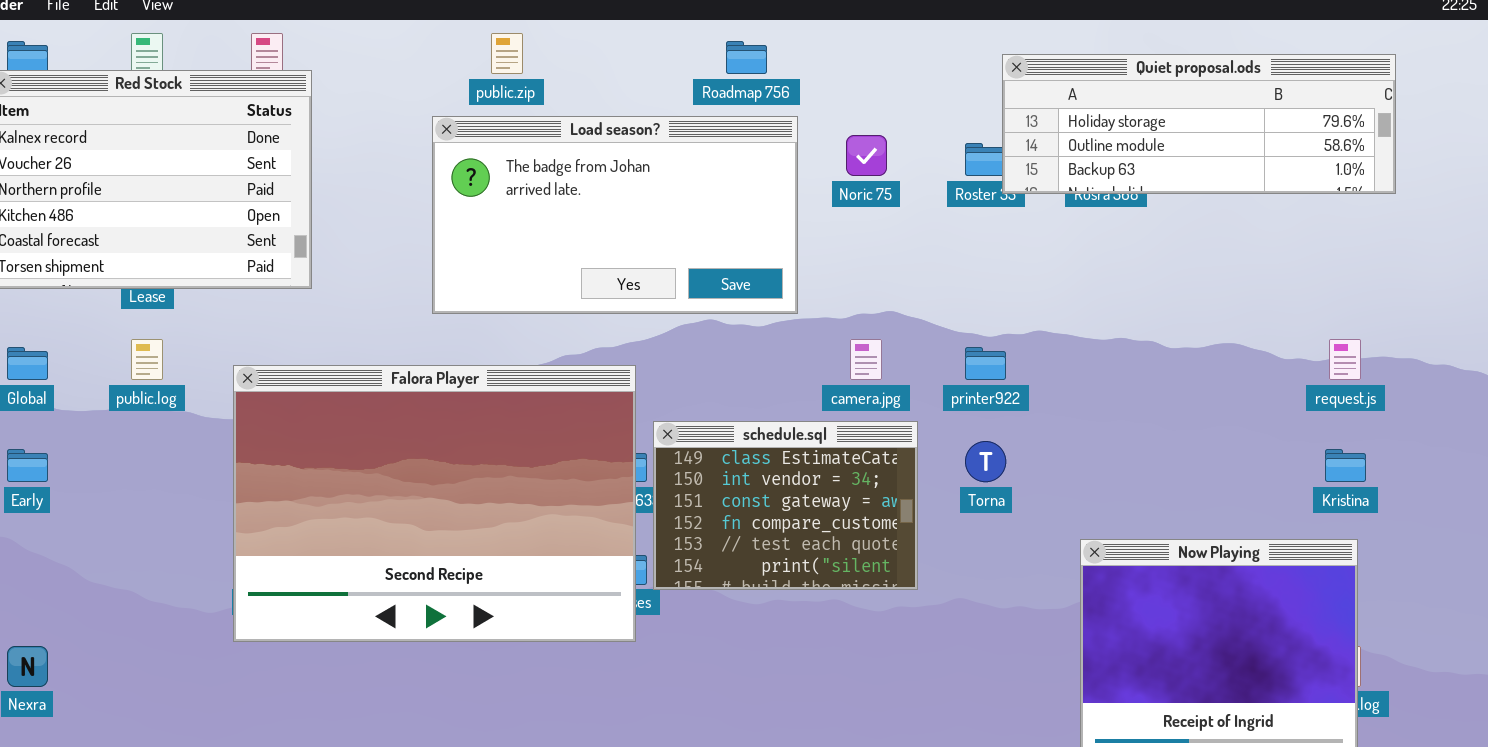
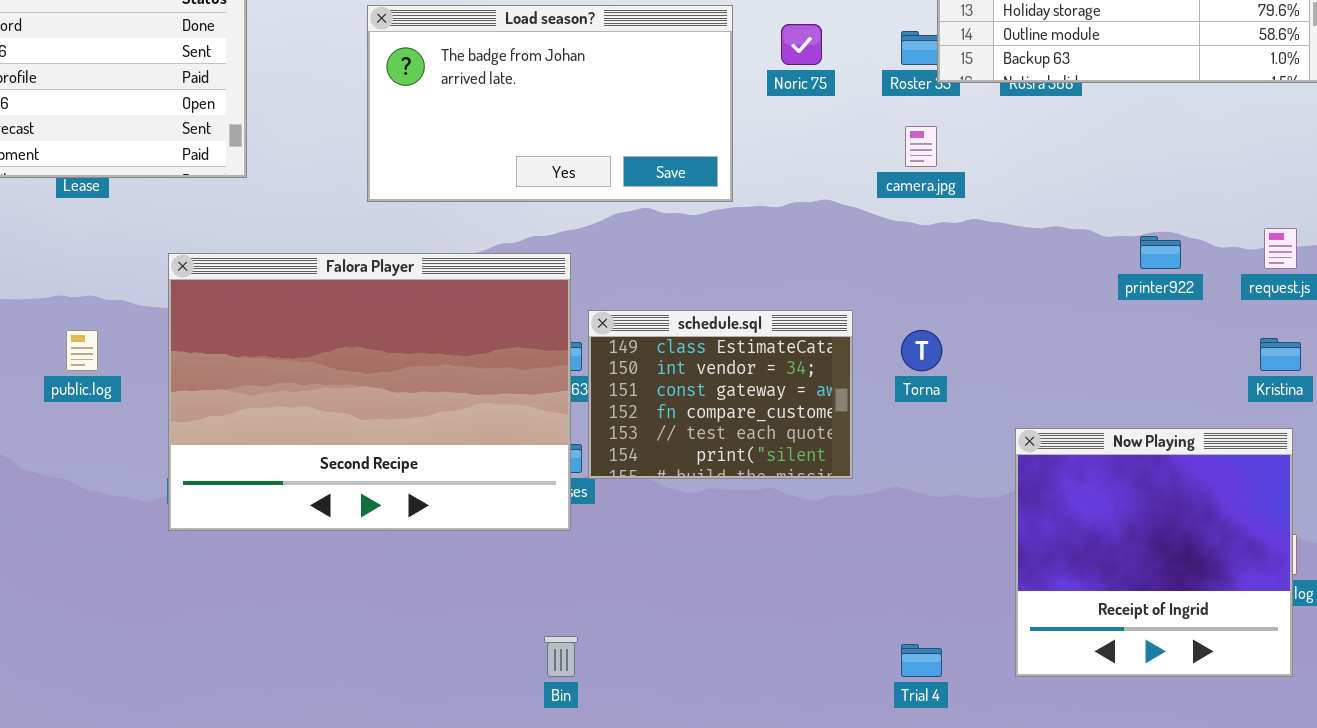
public.log: [131,339,163,380] -> [66,330,98,371], moved
camera.jpg: [850,339,882,380] -> [905,126,937,167], moved
printer922: [965,347,1006,380] -> [1140,236,1181,269], moved

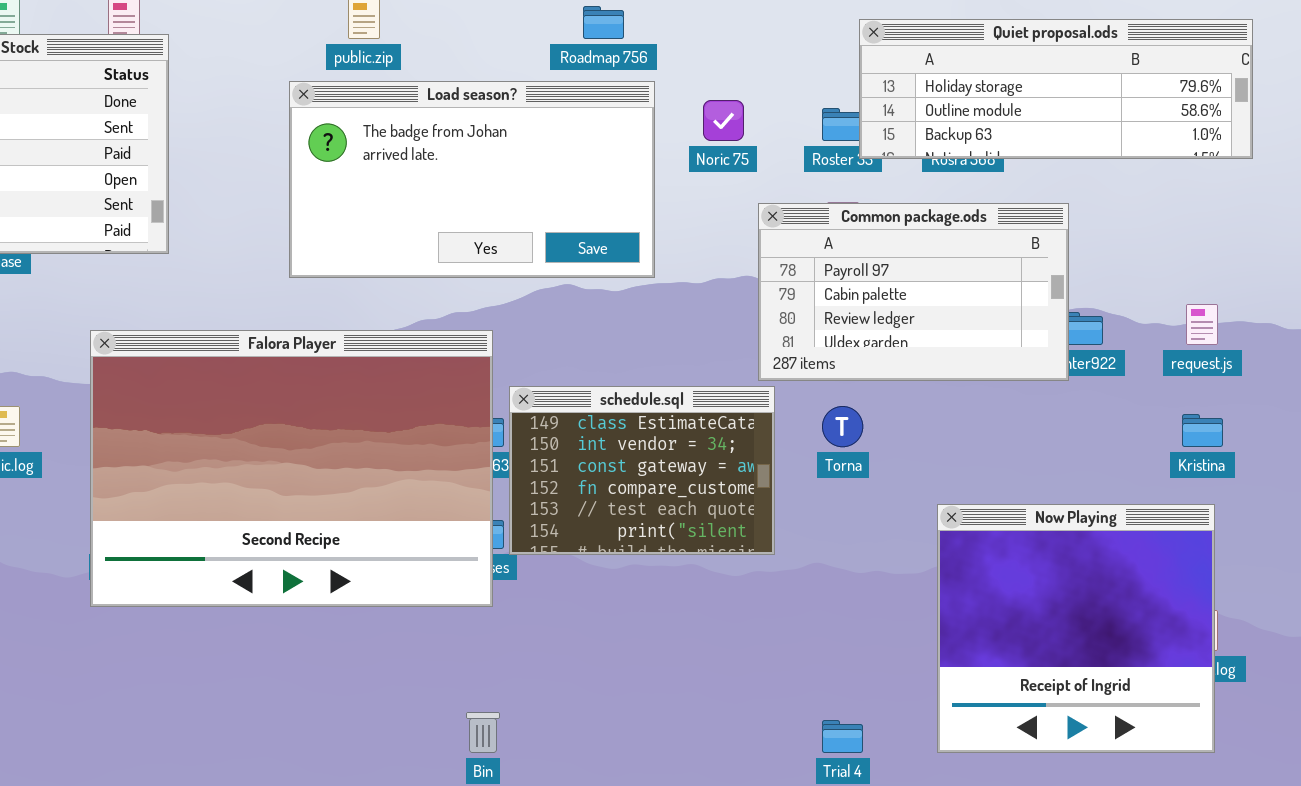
Common package.ods: none -> [758,203,1069,381], opened

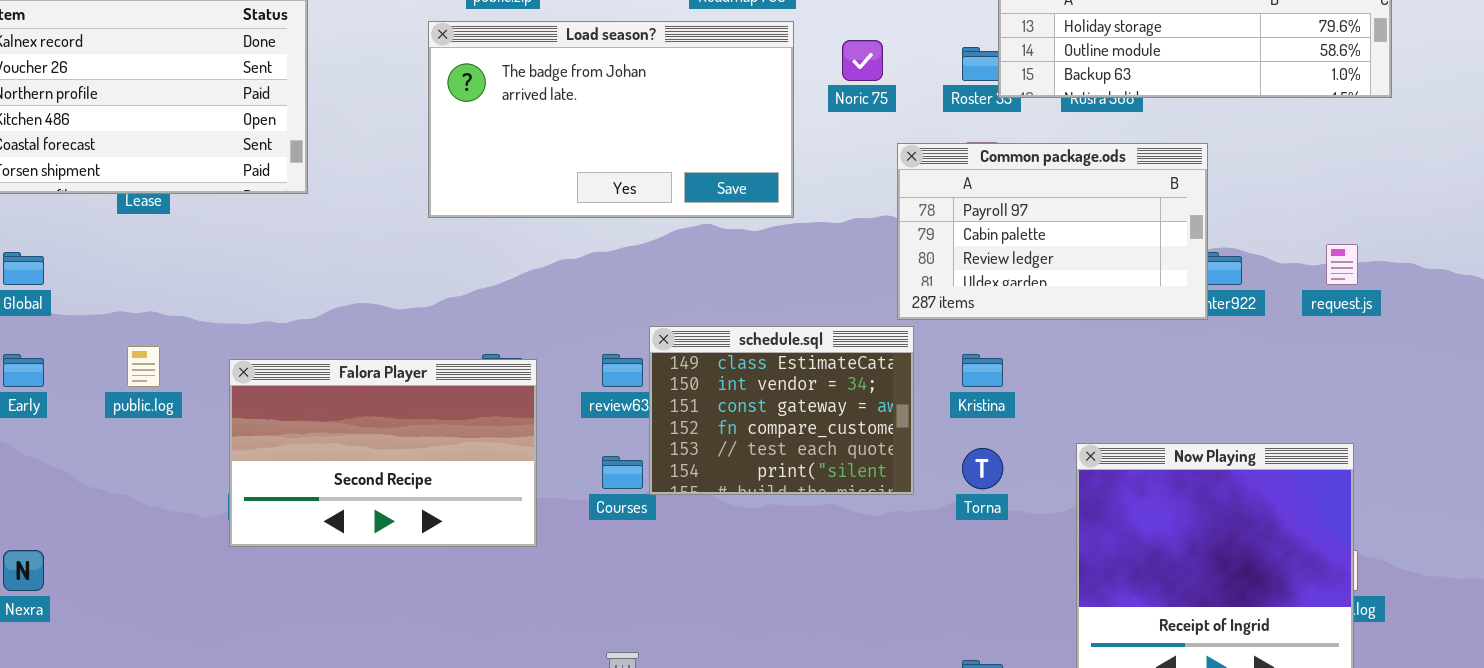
Falora Player: [90,330,493,607] -> [229,359,537,547], resized
Torna: [822,406,863,447] -> [962,448,1003,489], moved
Kristina: [1182,414,1223,447] -> [962,354,1003,387], moved

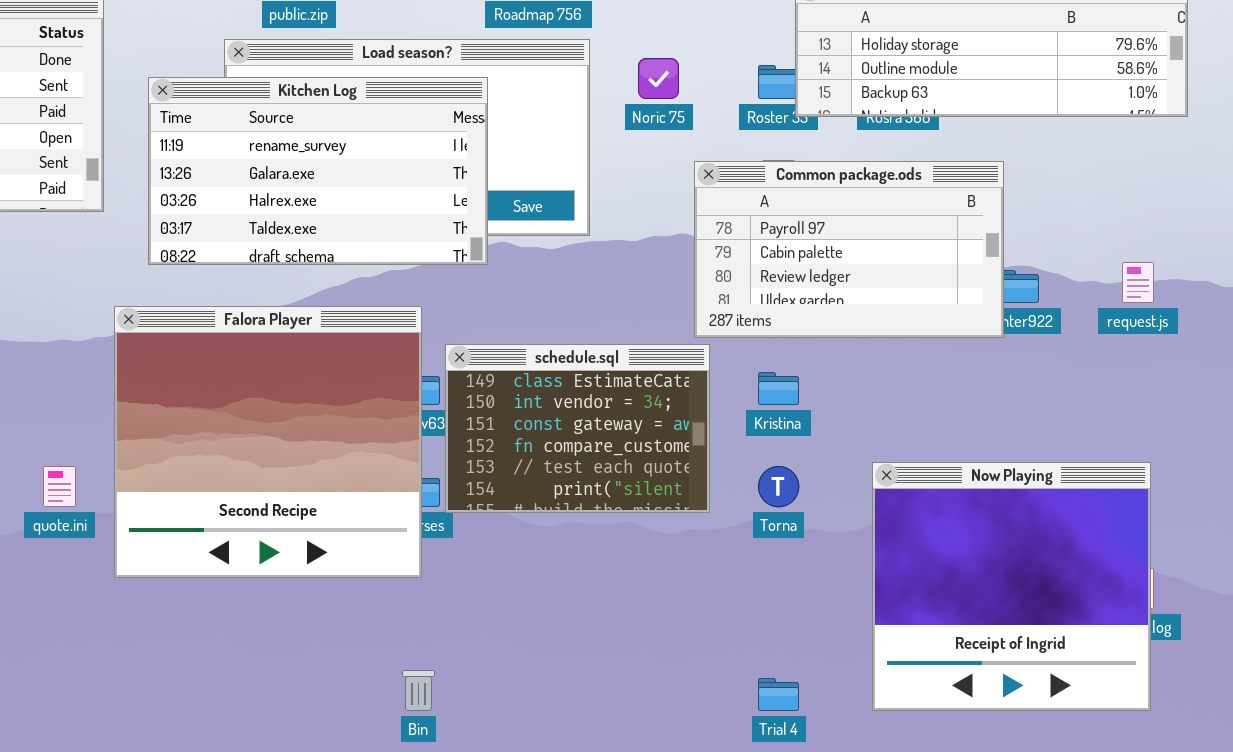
Kitchen Log: none -> [148,77,488,265], opened
Falora Player: [229,359,537,547] -> [114,306,422,578], moved, resized

